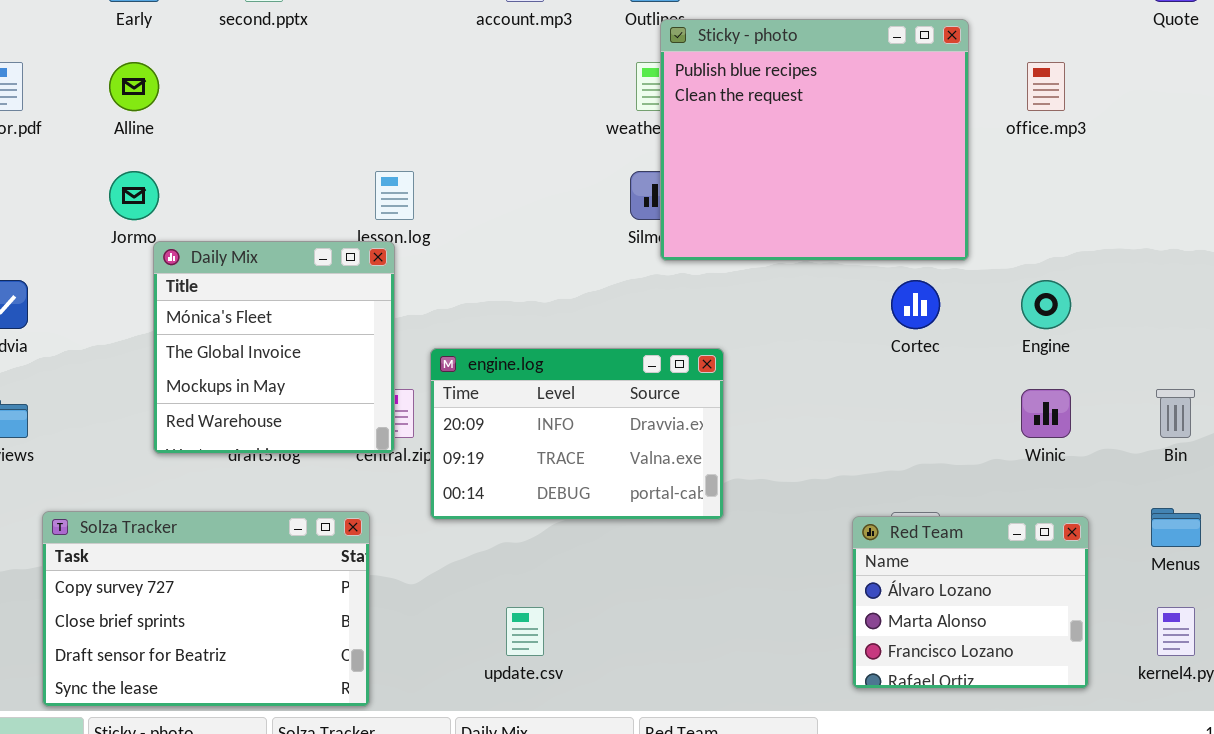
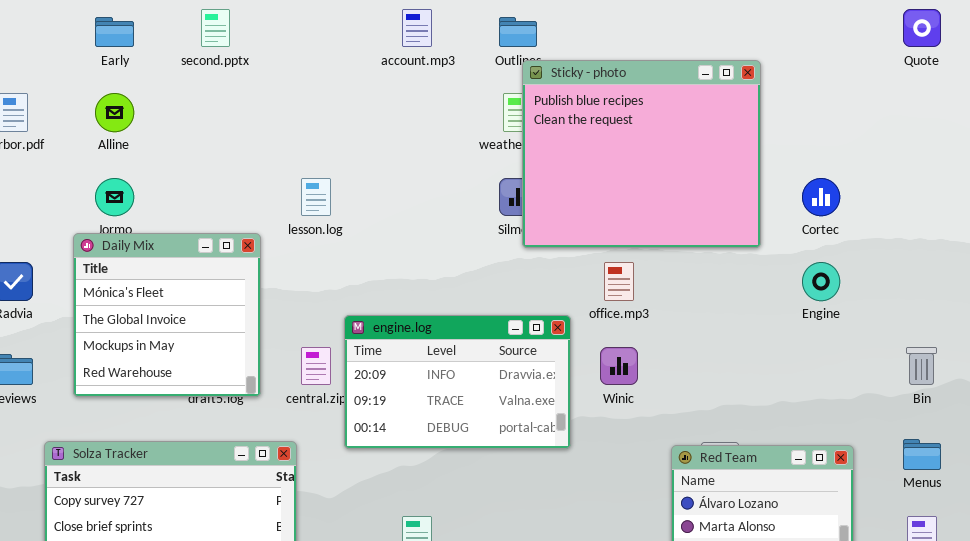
office.mp3: [1027,62,1065,111] -> [604,262,634,301], moved
Daily Mix: [153,241,395,454] -> [73,233,261,397], moved
Cortec: [891,280,940,329] -> [802,178,840,216], moved
Winic: [1021,389,1071,438] -> [600,347,638,385], moved

